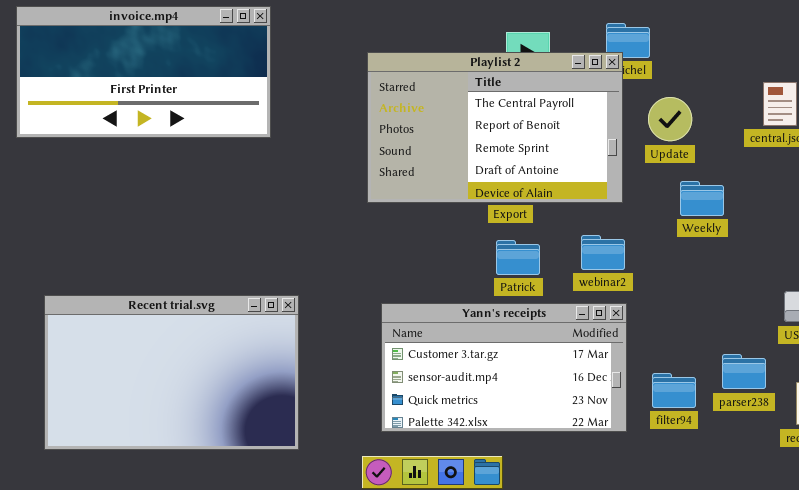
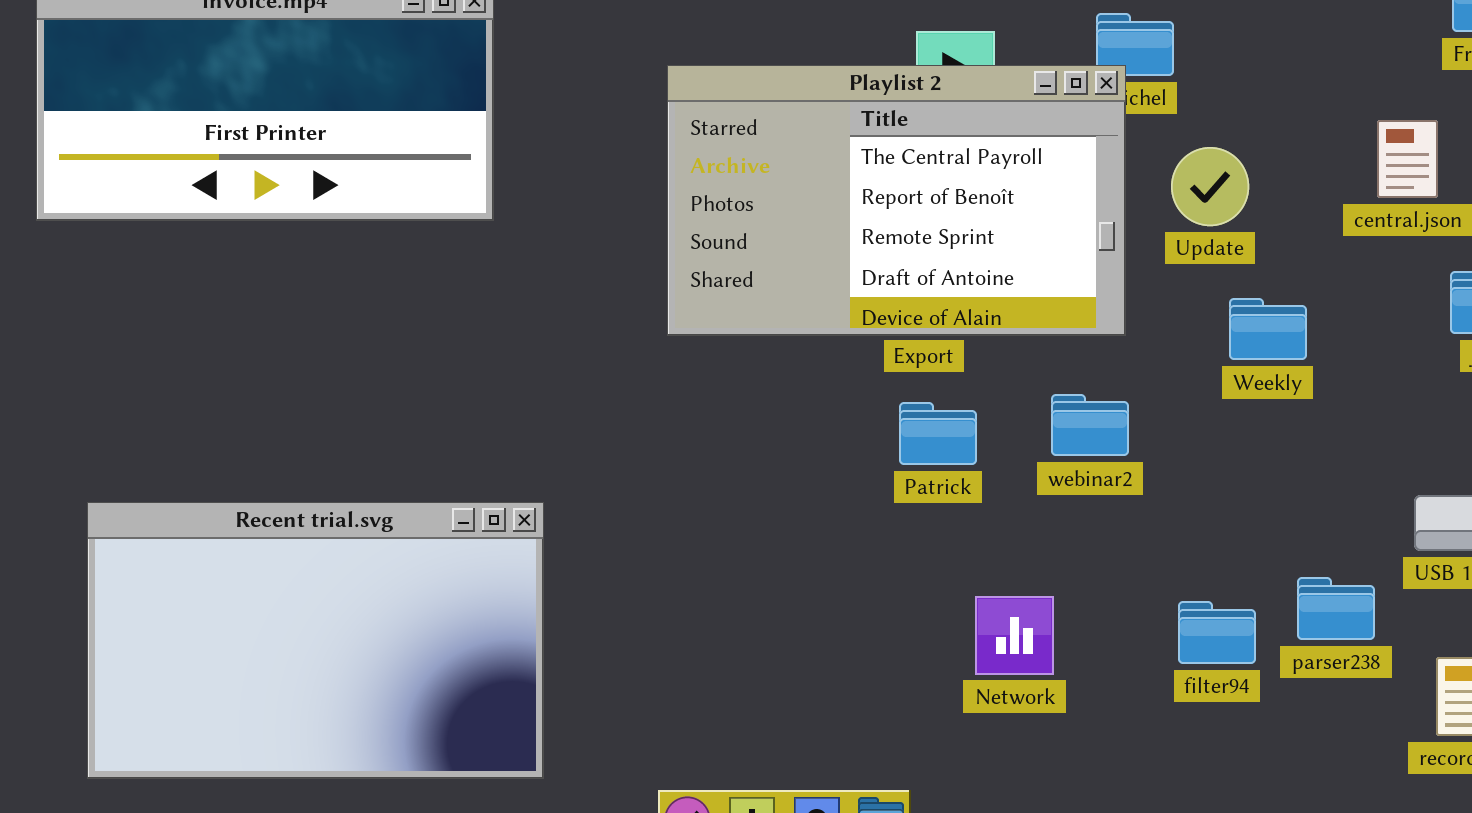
Yann's receipts: [381,303,627,432] -> none, closed
parser238: [722,354,766,389] -> [1297,577,1375,640], moved
filter94: [652,373,696,408] -> [1178,601,1256,664], moved

